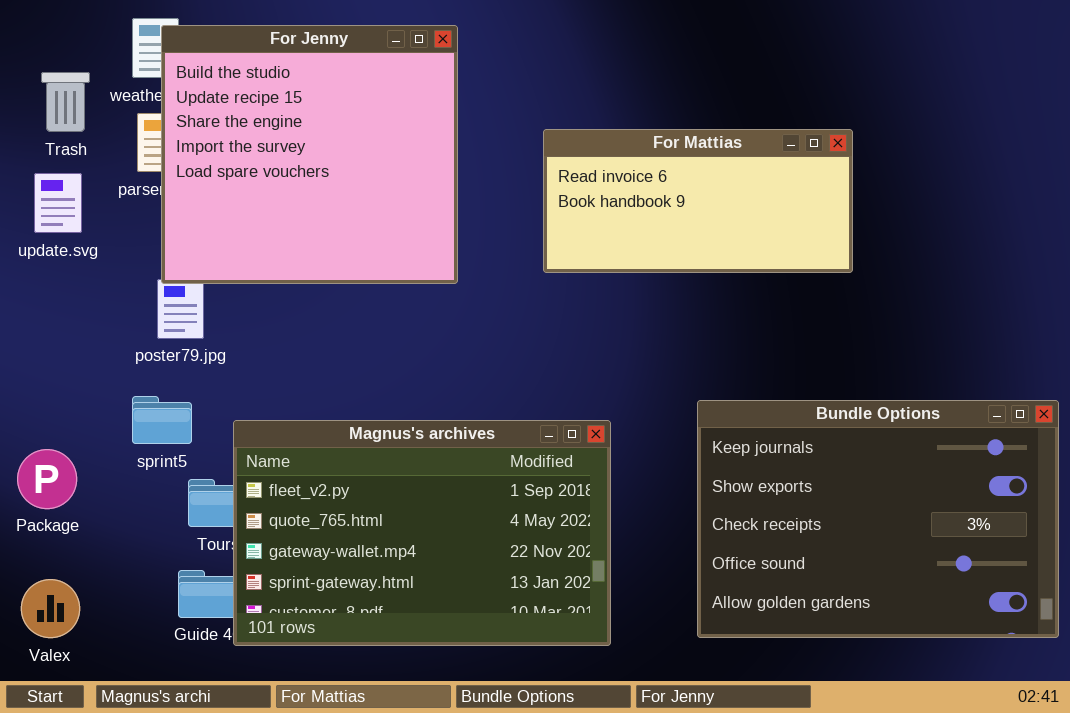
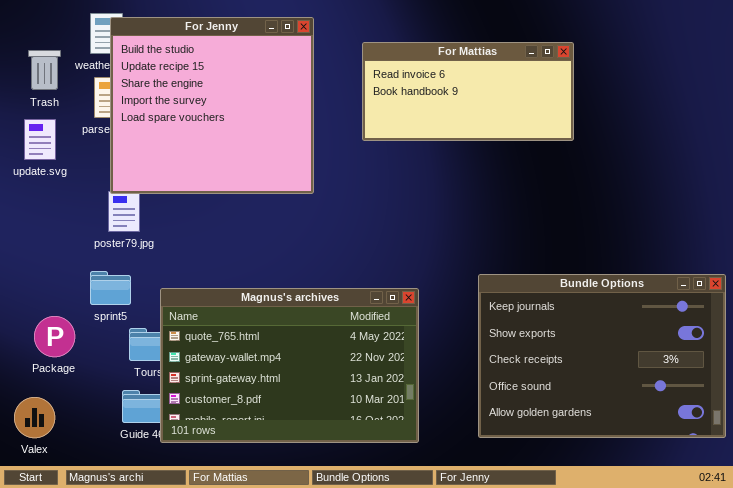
For Mattias: [543,129,853,273] -> [362,42,574,141], moved
Magnus's archives: [233,420,611,646] -> [160,288,419,443], scrolled down 1 row
Package: [17,449,77,509] -> [34,316,75,357], moved

